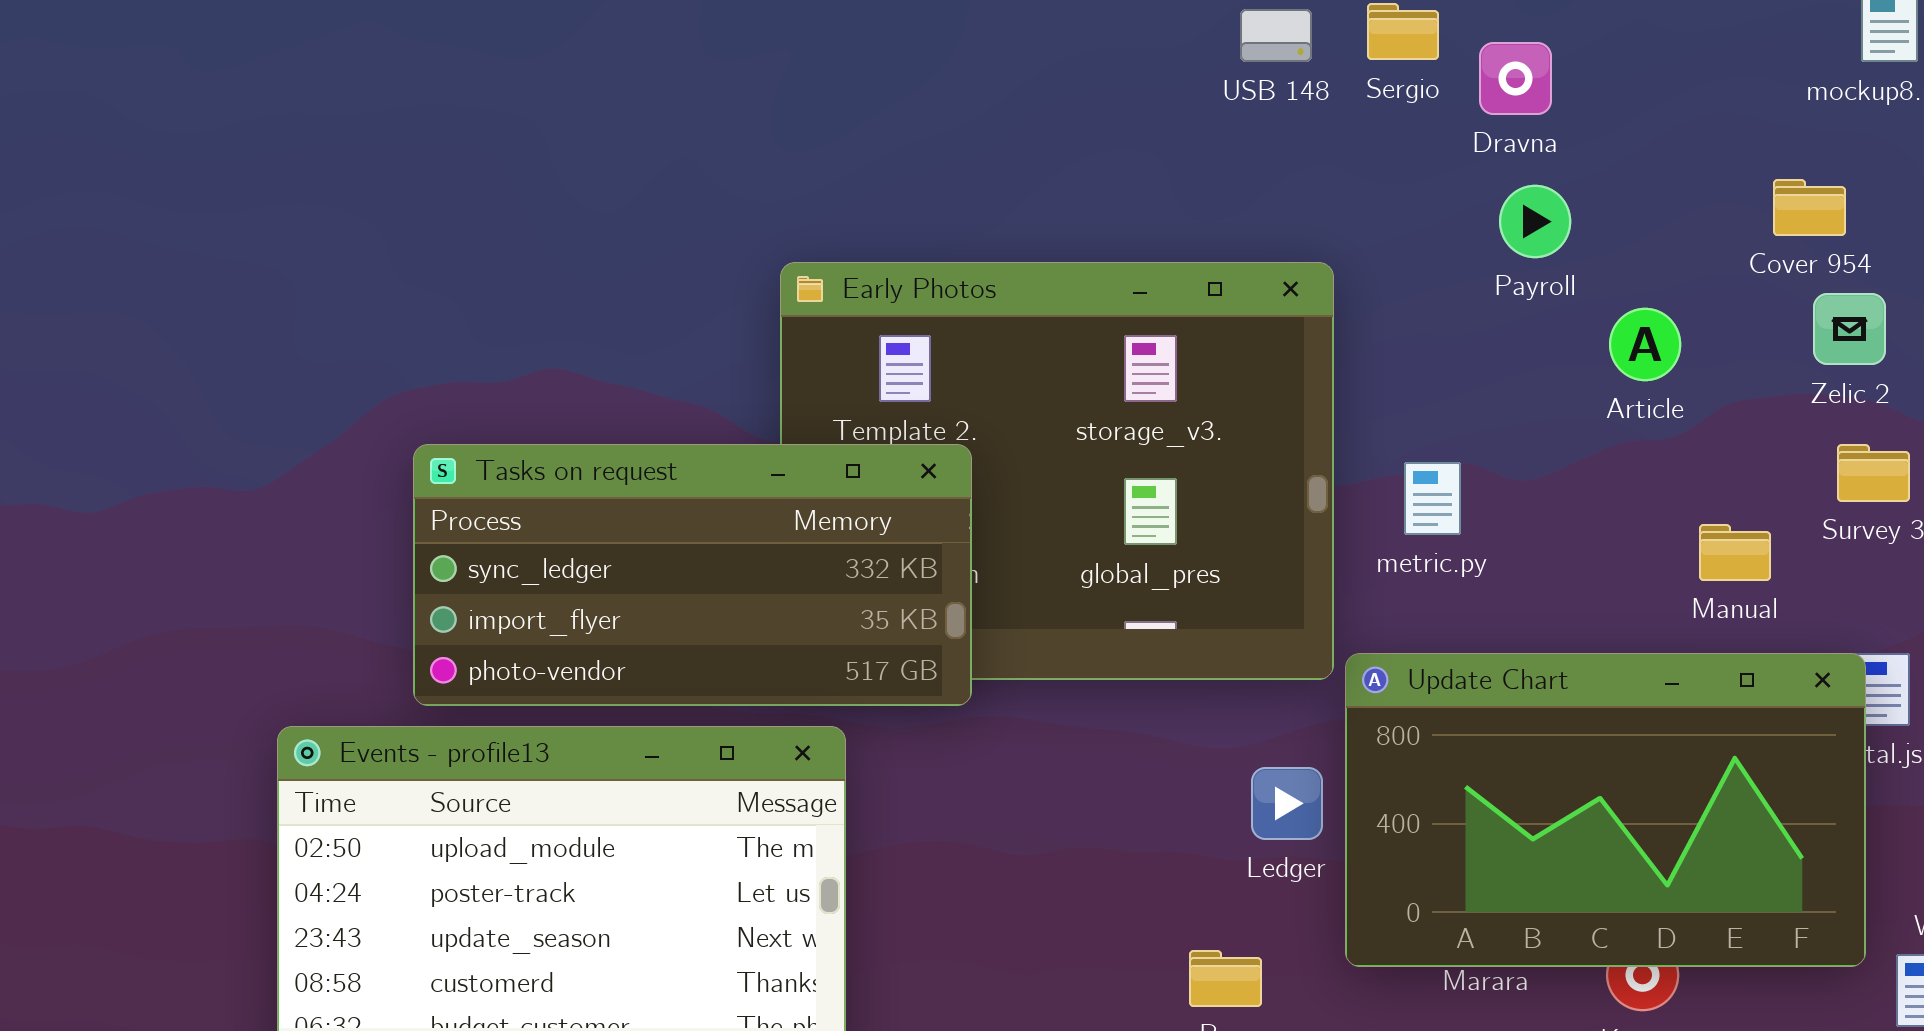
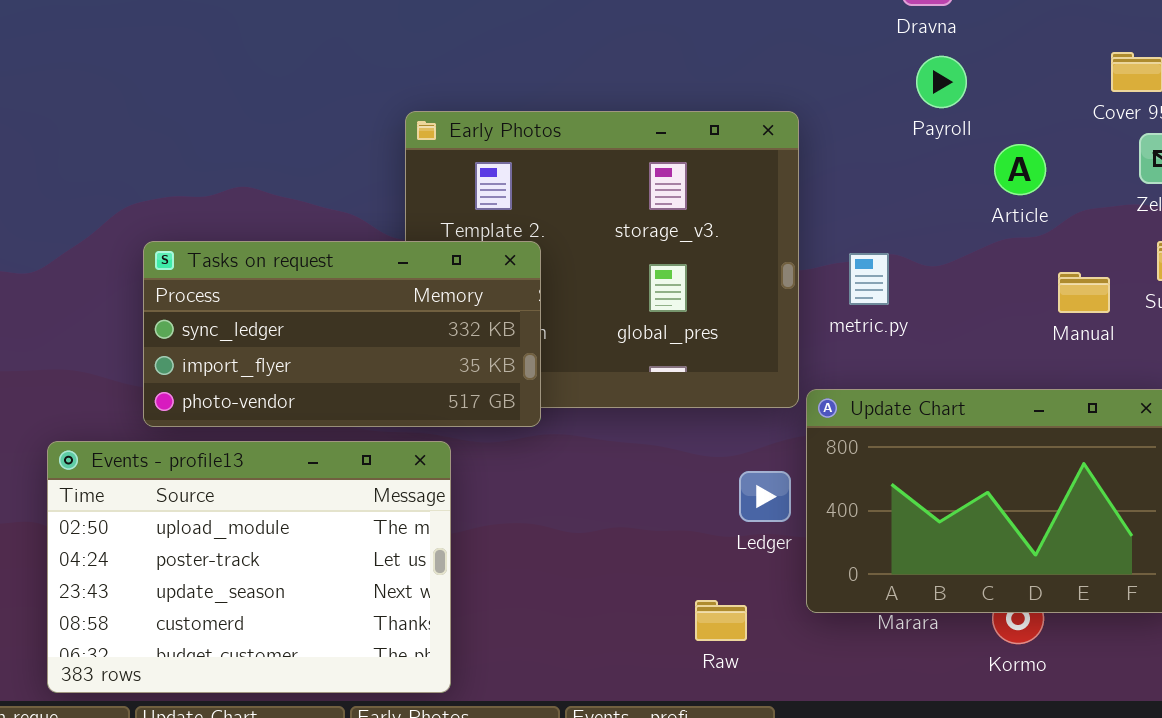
Manual: [1699,524,1771,581] -> [1058,272,1110,313], moved

